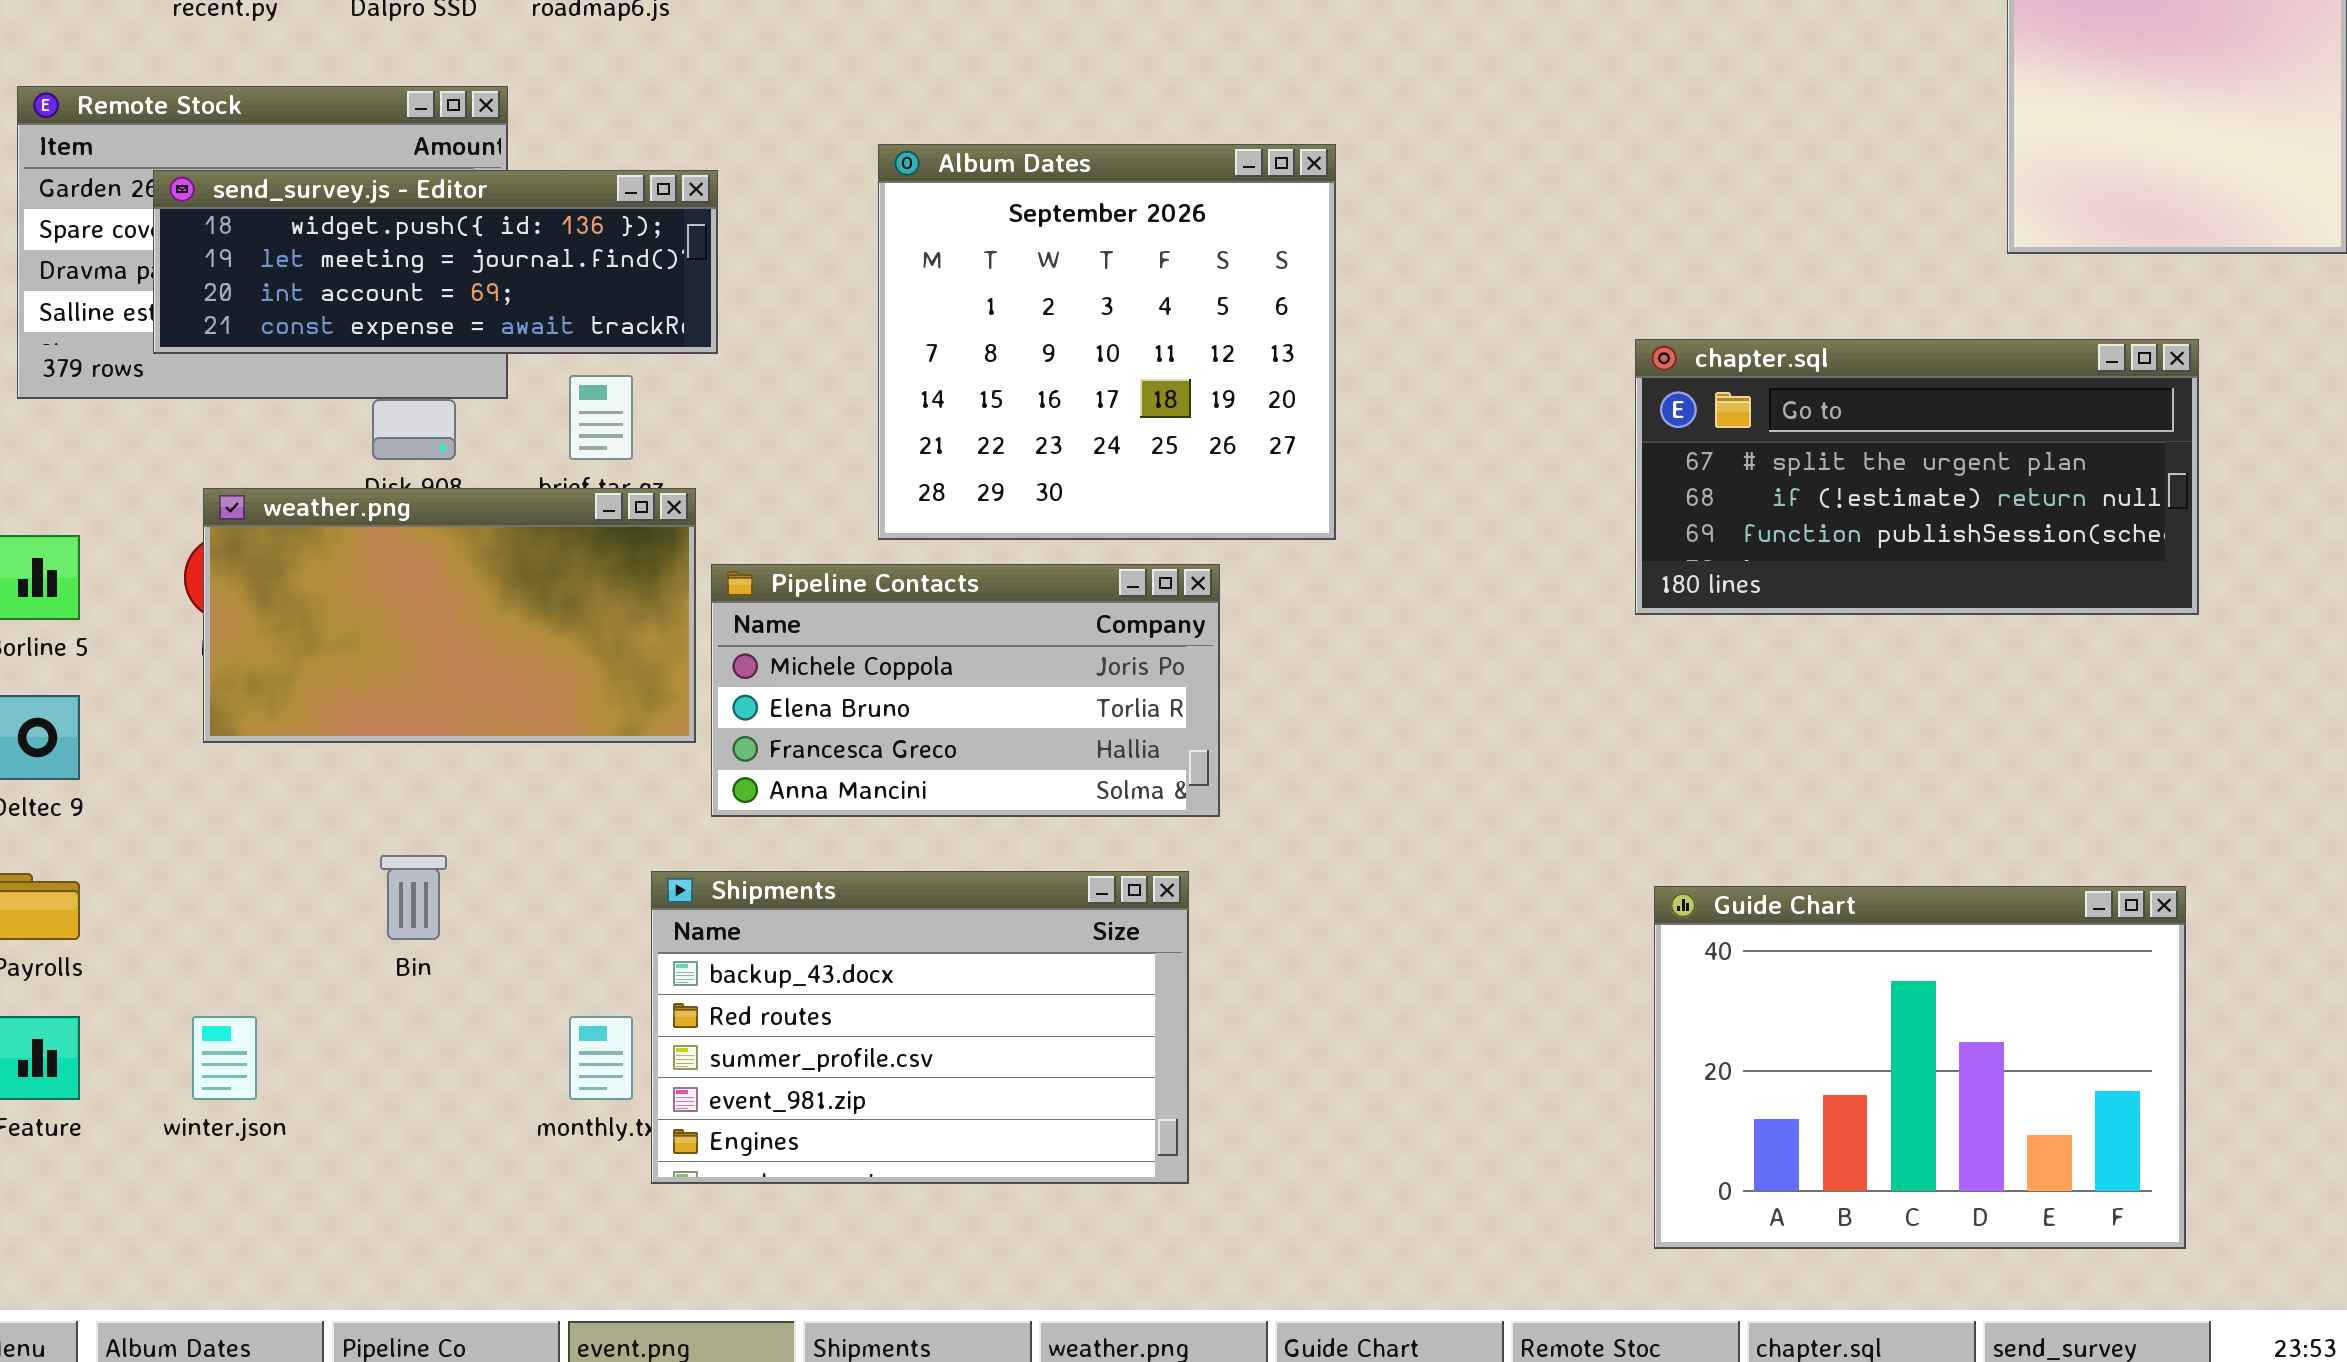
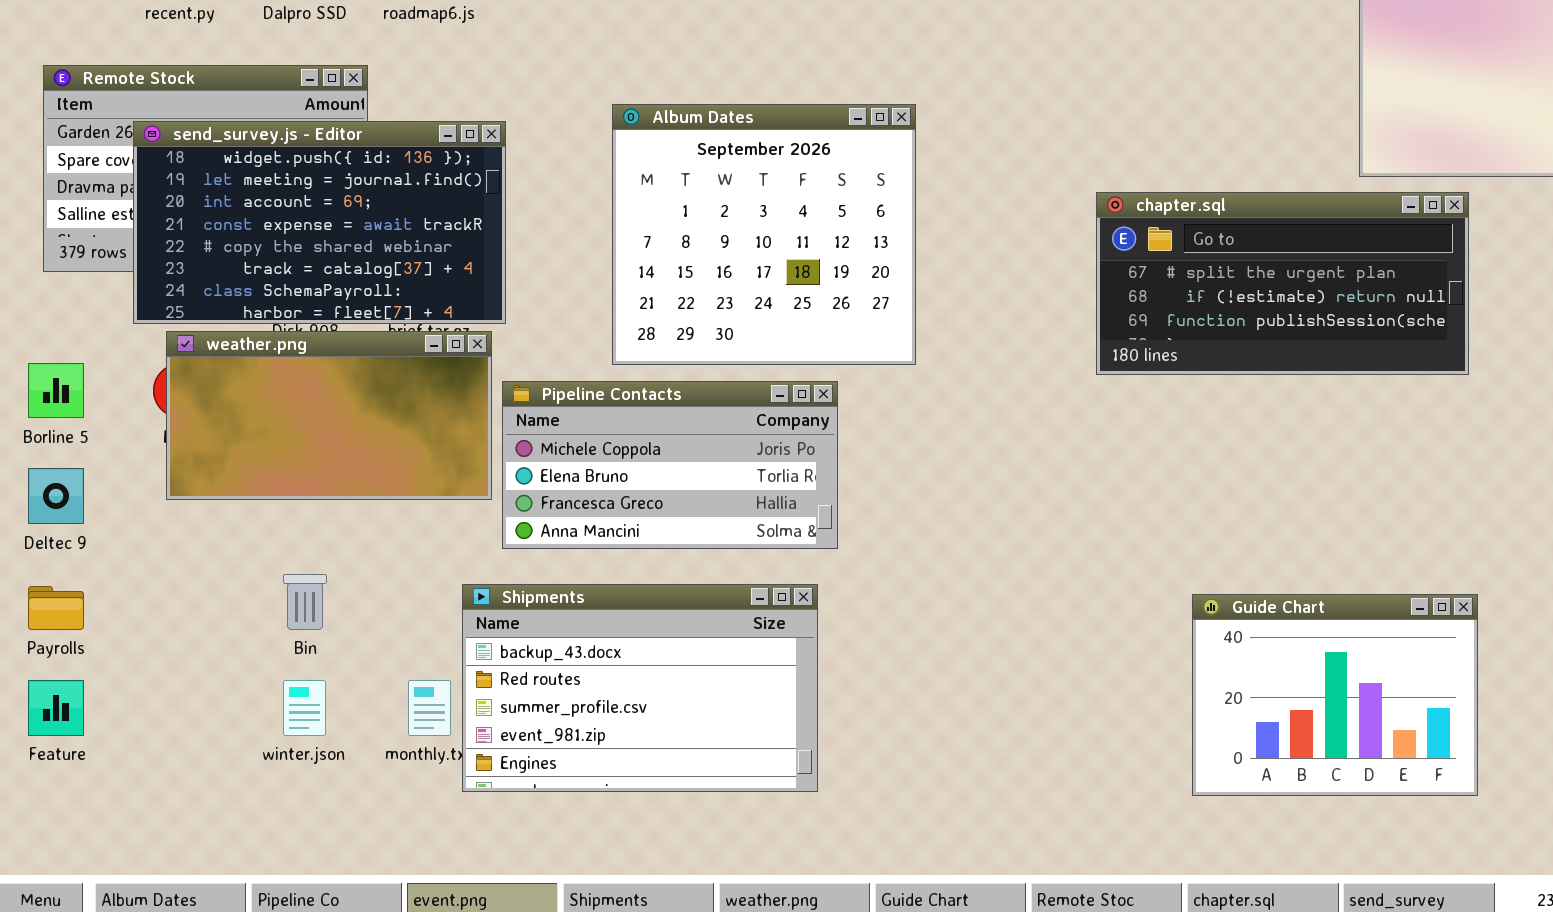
send_survey.js - Editor: [153,170,718,354] -> [133,121,506,324], resized
chapter.sql: [1635,339,2199,615] -> [1096,192,1469,375], moved
Guide Chart: [1654,886,2186,1249] -> [1192,594,1478,796], resized
winter.json: [192,1016,257,1100] -> [283,680,326,736], moved

